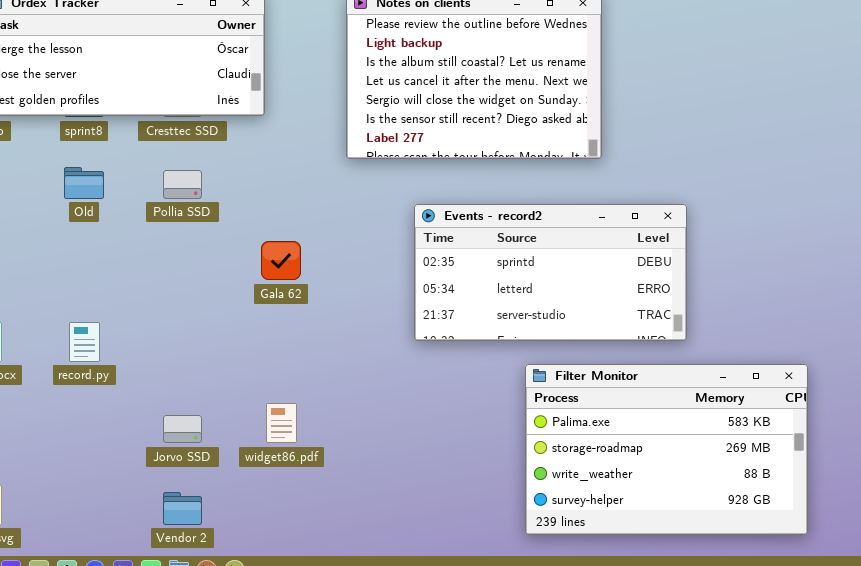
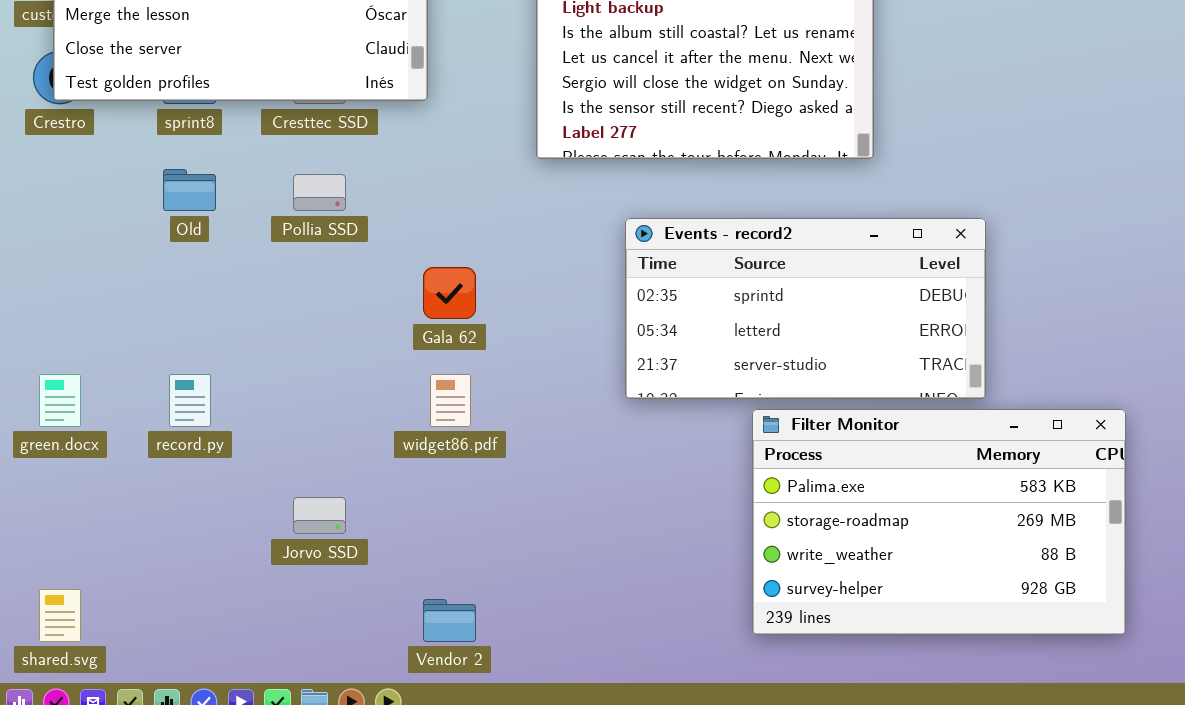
Filter Monitor: [525,364,808,535] -> [752,409,1126,635], moved
widget86.pdf: [266,403,297,443] -> [430,374,471,427], moved
Vendor 2: [163,492,202,525] -> [423,599,476,642], moved

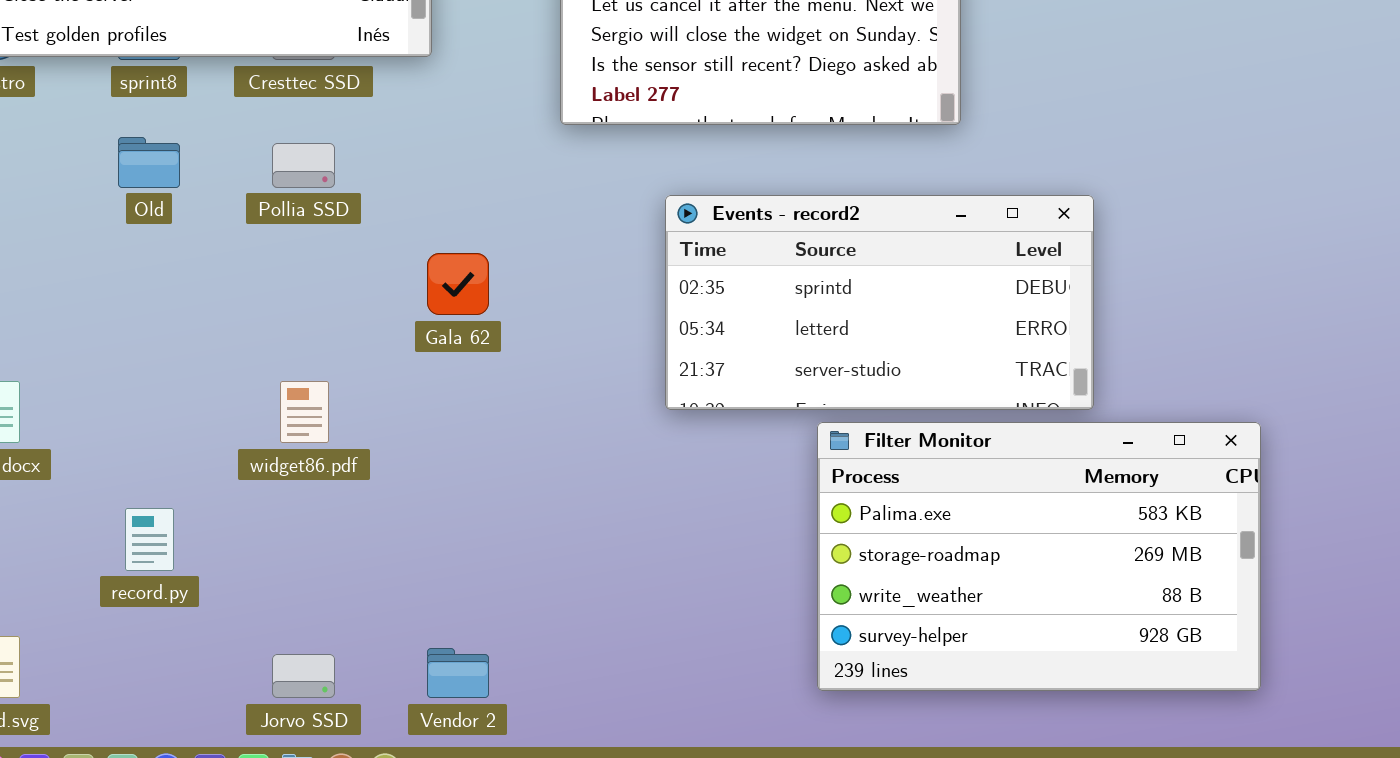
record.py: [169,374,211,427] -> [125,508,174,571], moved
widget86.pdf: [430,374,471,427] -> [280,381,329,443], moved
Jorvo SSD: [293,497,346,534] -> [272,654,335,698], moved

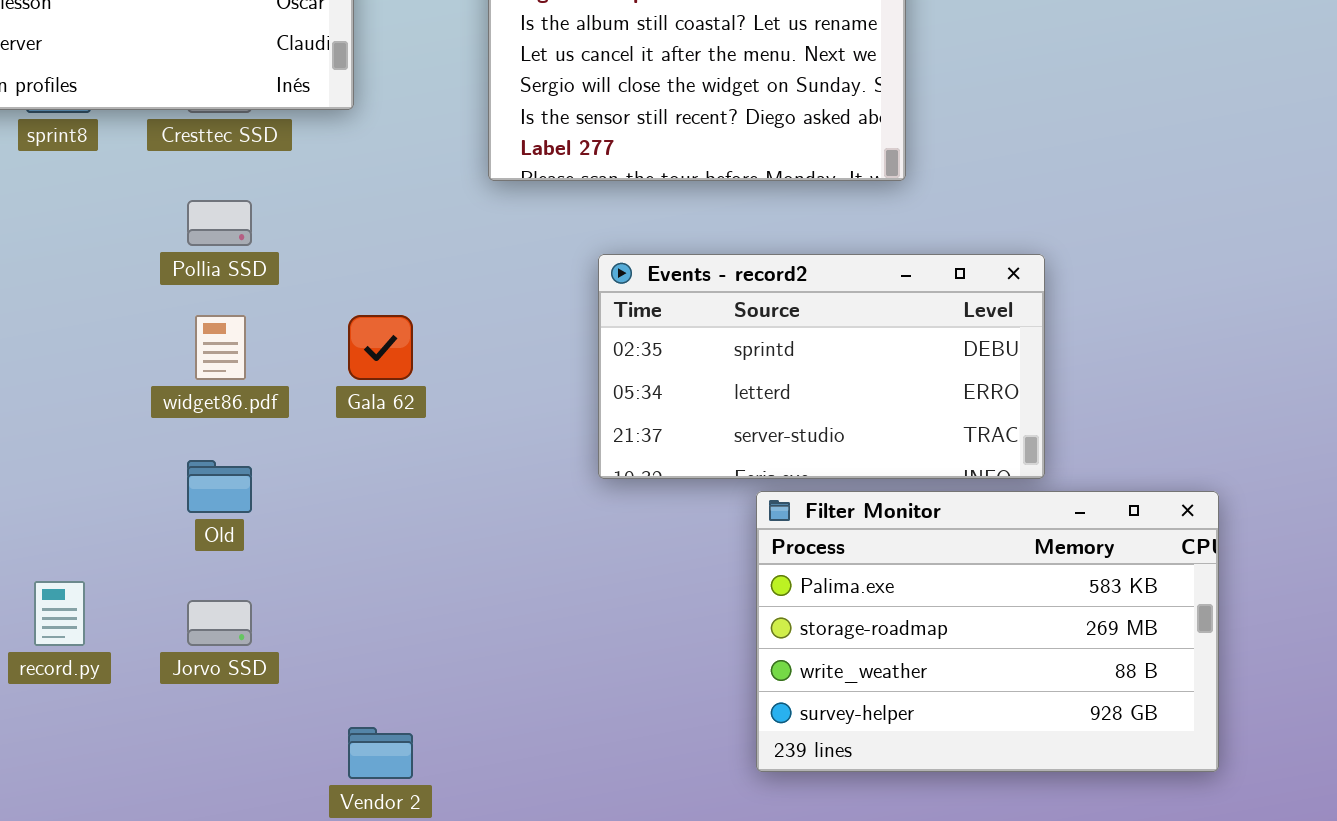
Old: [118,137,180,188] -> [187,460,252,513], moved
widget86.pdf: [280,381,329,443] -> [195,315,246,380], moved
Jorvo SSD: [272,654,335,698] -> [187,600,252,646], moved

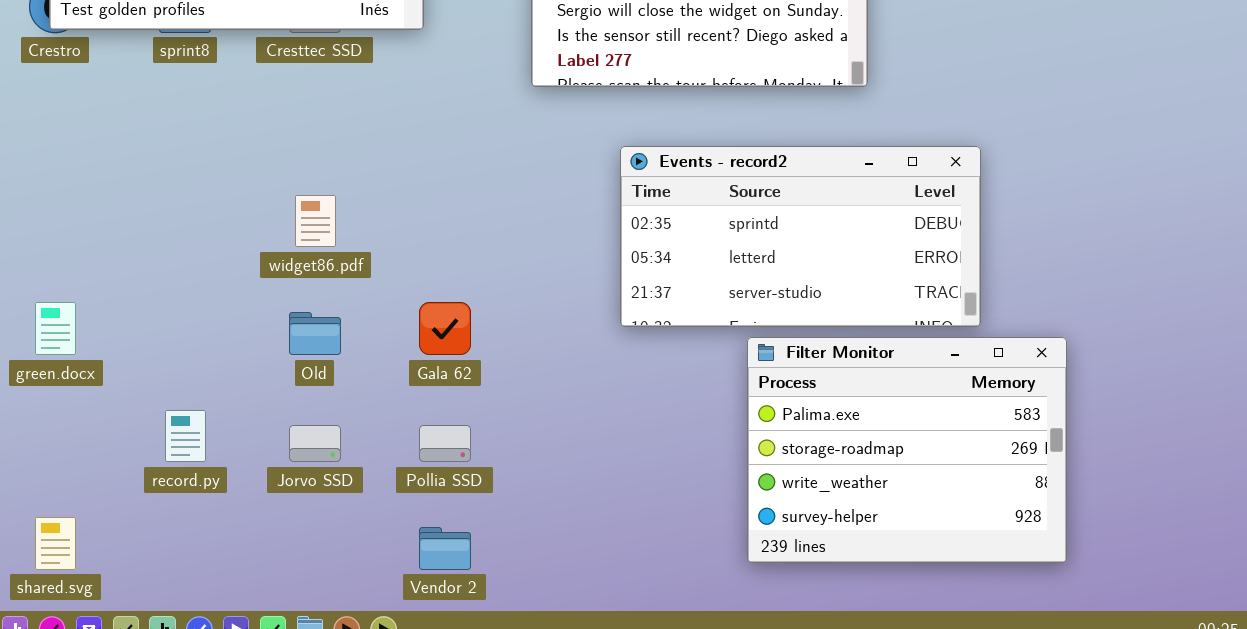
Pollia SSD: [187,200,252,246] -> [419,425,471,462], moved
Gala 62: [348,315,413,380] -> [419,302,471,355], moved
Filter Monitor: [756,491,1219,772] -> [747,337,1067,563], resized

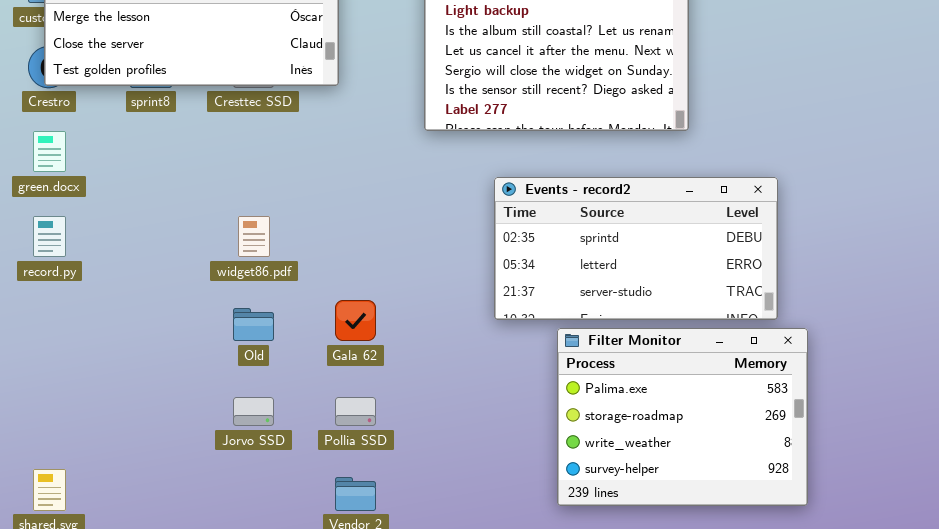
green.docx: [35,302,76,355] -> [33,131,66,172], moved
Filter Monitor: [747,337,1067,563] -> [557,328,808,506], moved
record.py: [165,410,206,462] -> [33,216,66,257], moved

